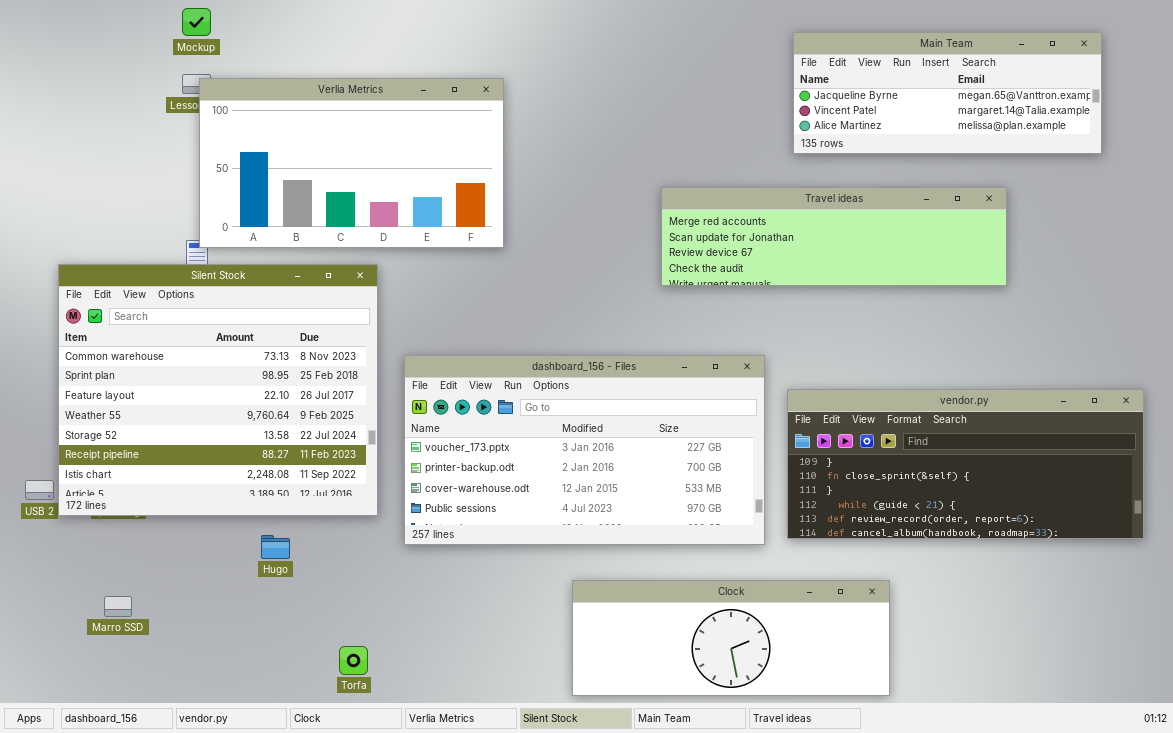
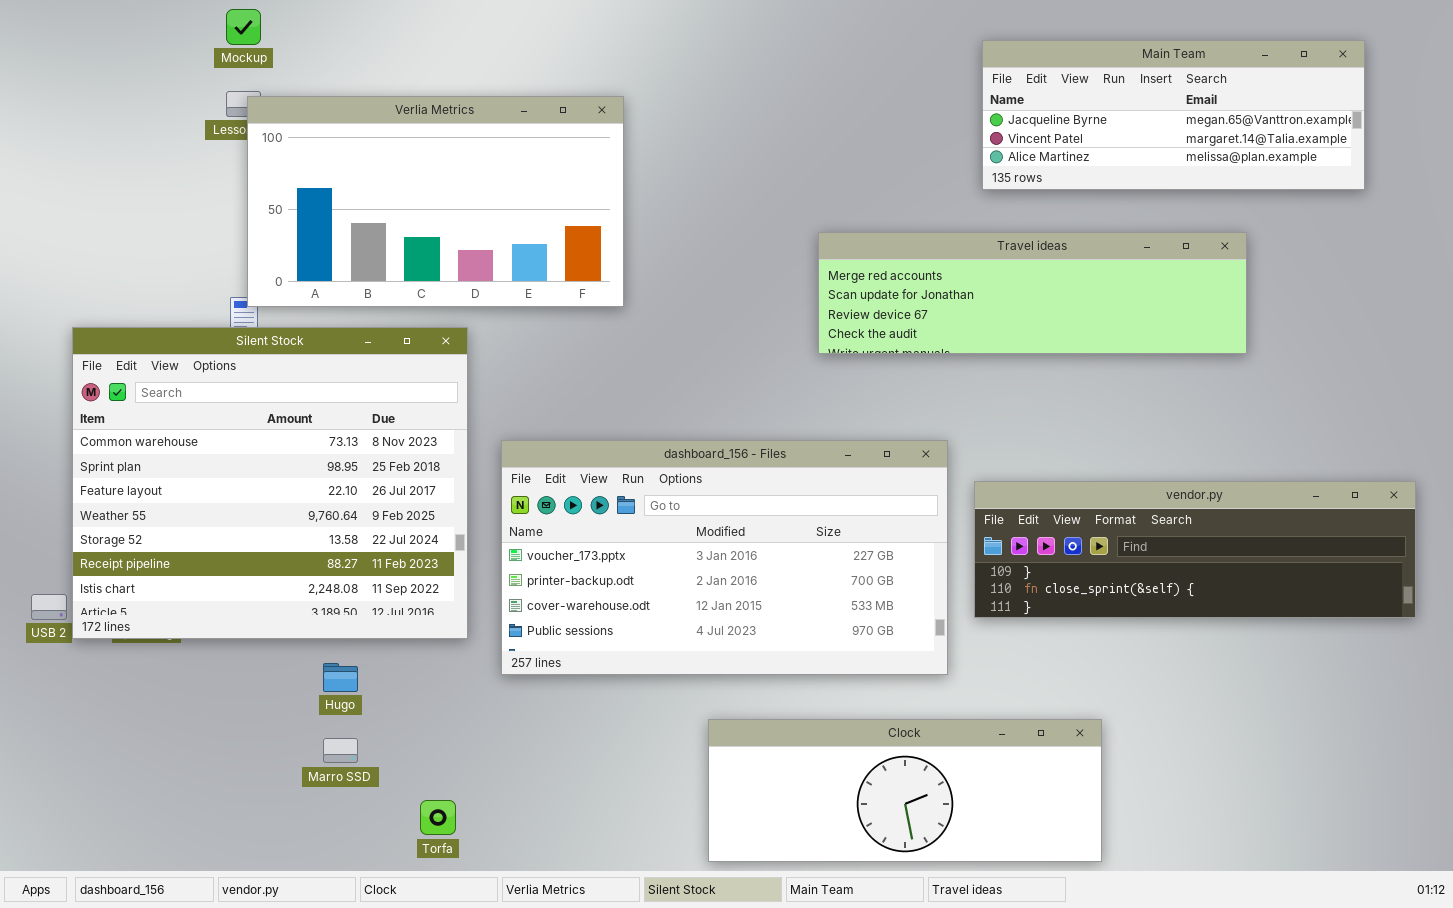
vendor.py: [787,389,1144,539] -> [974,481,1416,618], resized
Marro SSD: [104,596,132,617] -> [323,738,358,763], moved

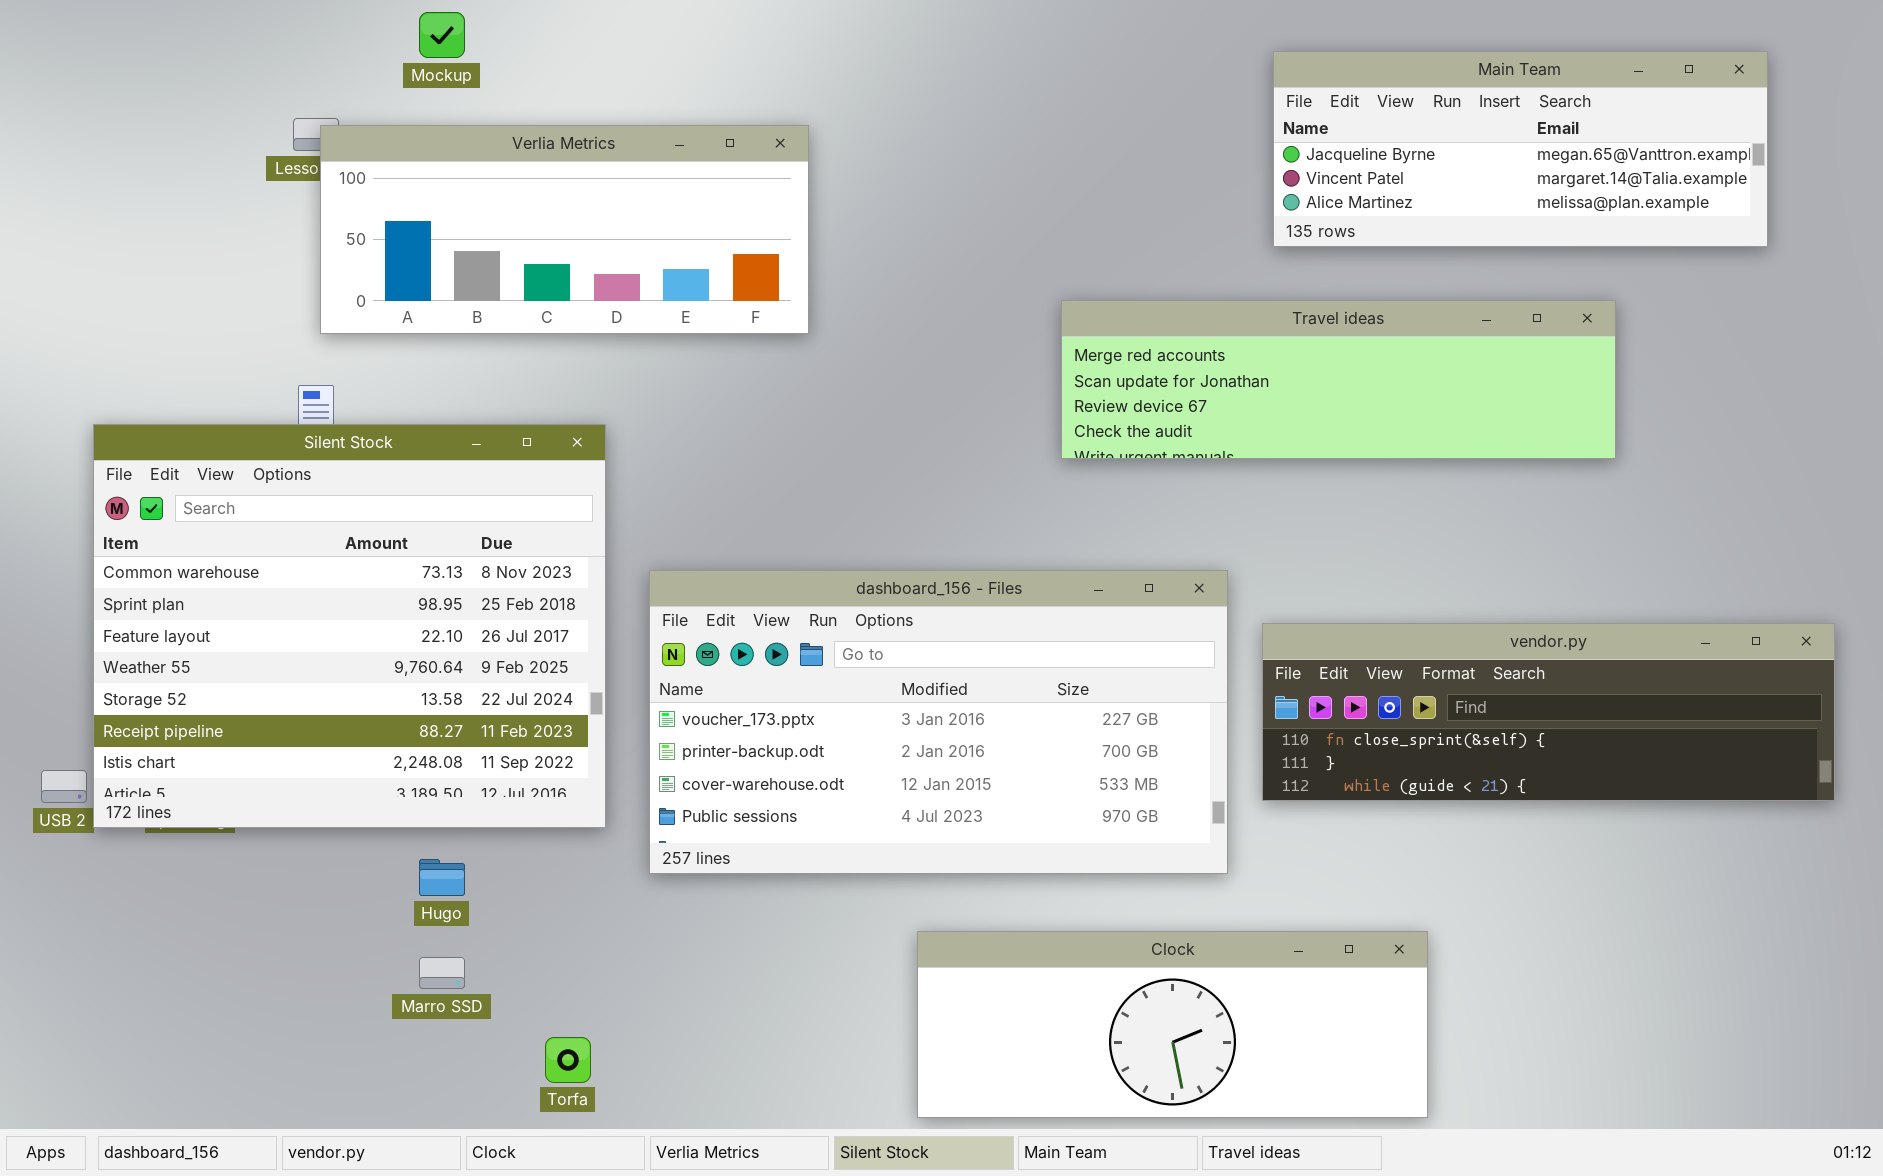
Mockup: [226,9,261,45] -> [419,12,465,58], moved
Verlia Metrics: [247,96,624,307] -> [320,125,809,334], resized
vendor.py: [974,481,1416,618] -> [1262,623,1835,801], scrolled down 1 row

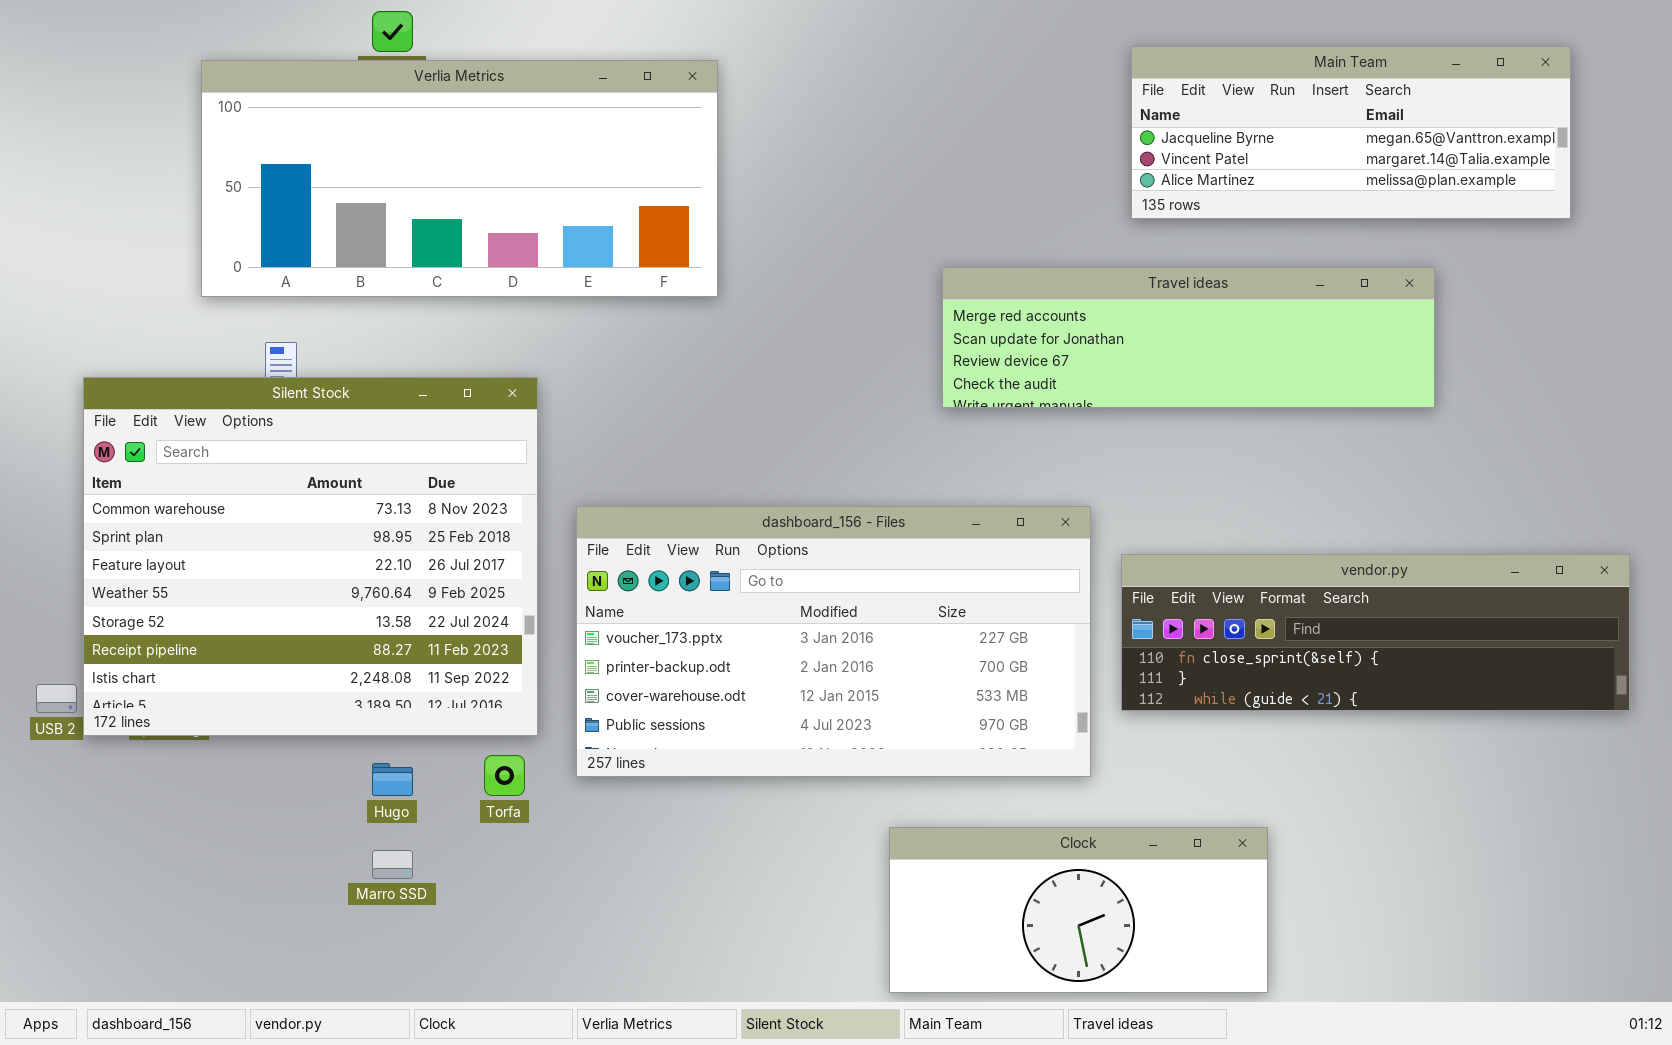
Verlia Metrics: [320,125,809,334] -> [201,60,718,297], resized
Clock: [917,931,1428,1118] -> [889,827,1268,993], resized
Torfa: [545,1037,591,1083] -> [484,755,525,796], moved

